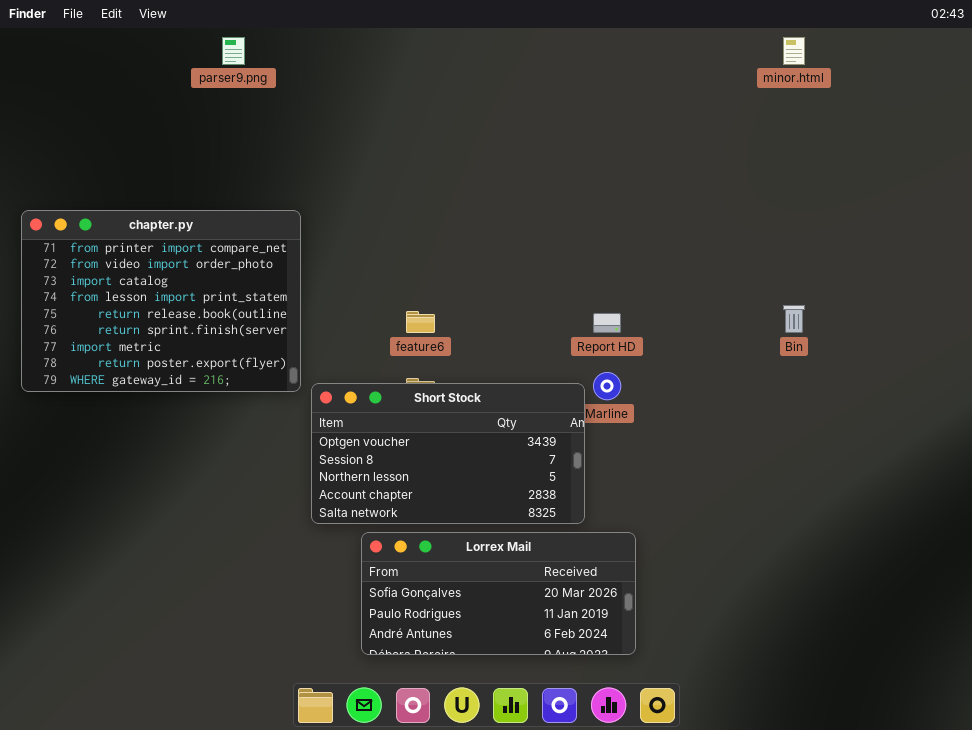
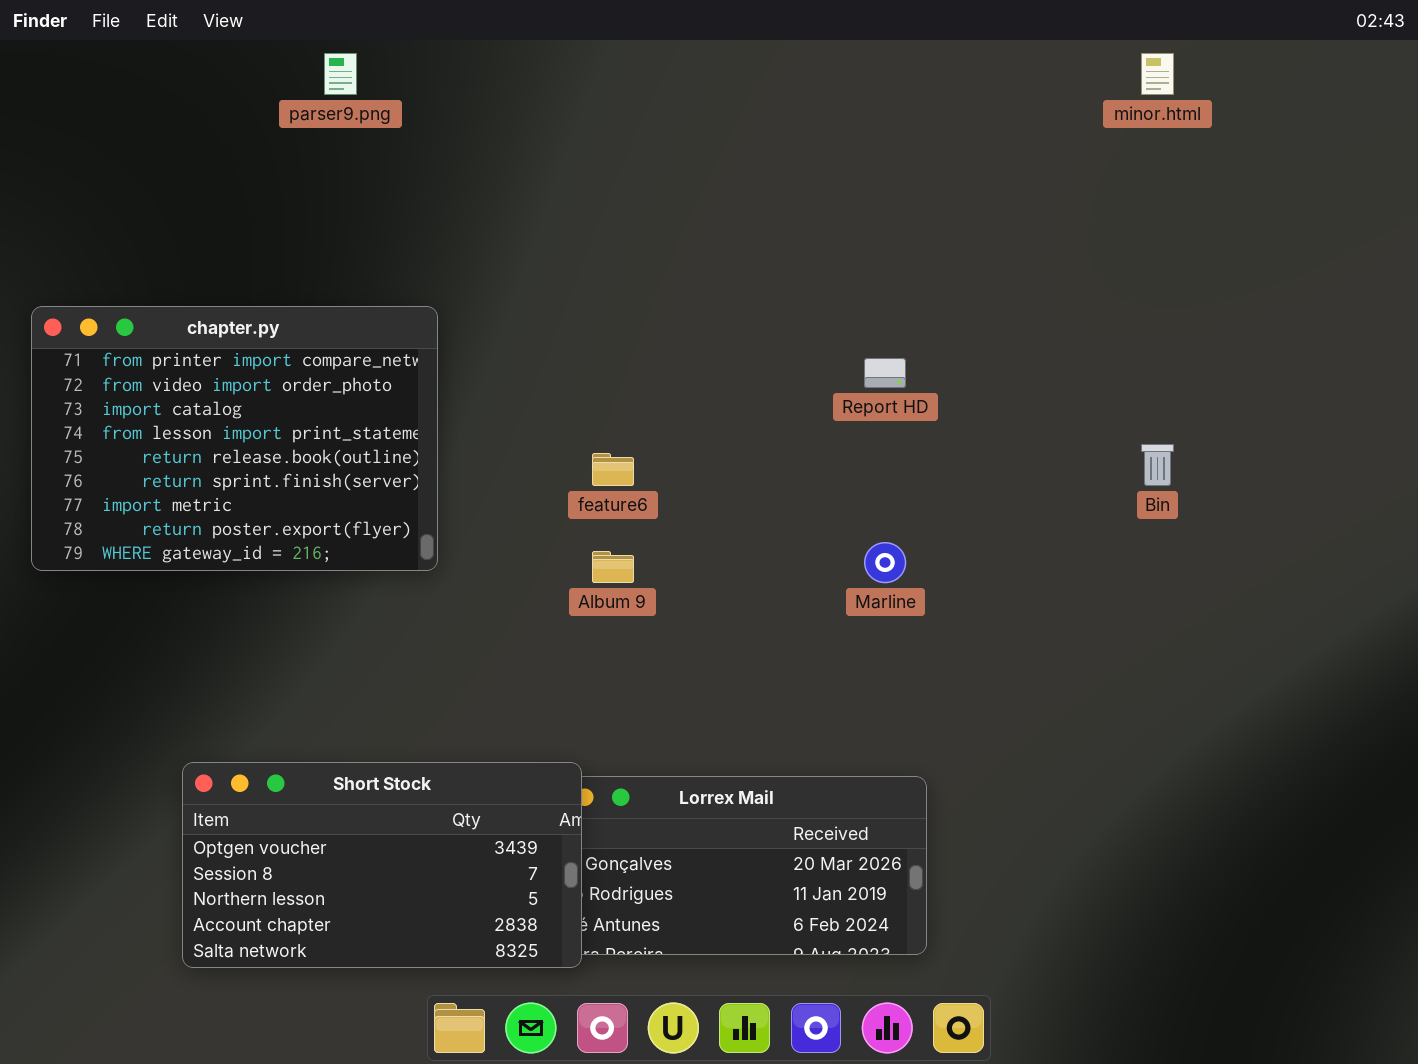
Report HD: [593,313,621,333] -> [864,358,906,388], moved
Short Stock: [311,383,585,524] -> [182,762,582,968], moved

